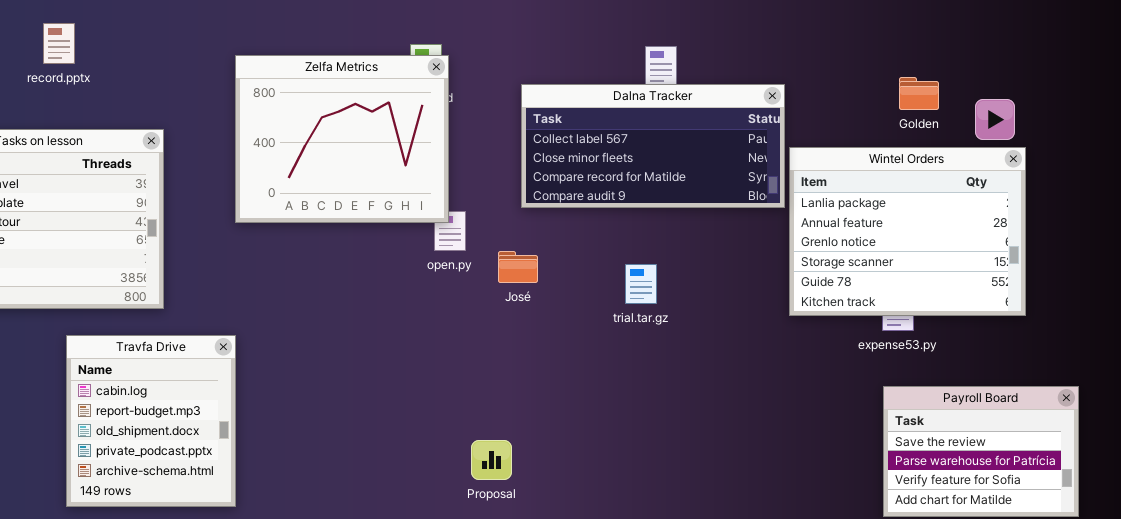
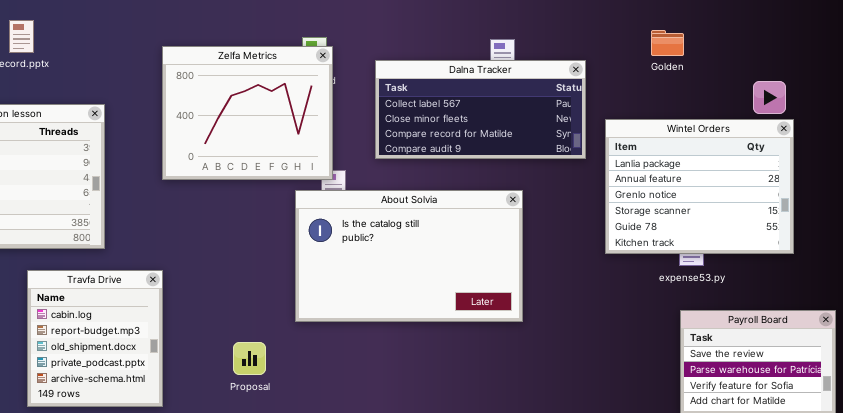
Golden: [899,77,939,110] -> [651,30,684,56], moved
Dalna Tracker: [521,84,785,208] -> [375,60,586,159], moved
About Solvia: none -> [295,190,523,322], opened
Proposal: [471,440,512,480] -> [233,342,266,375], moved

